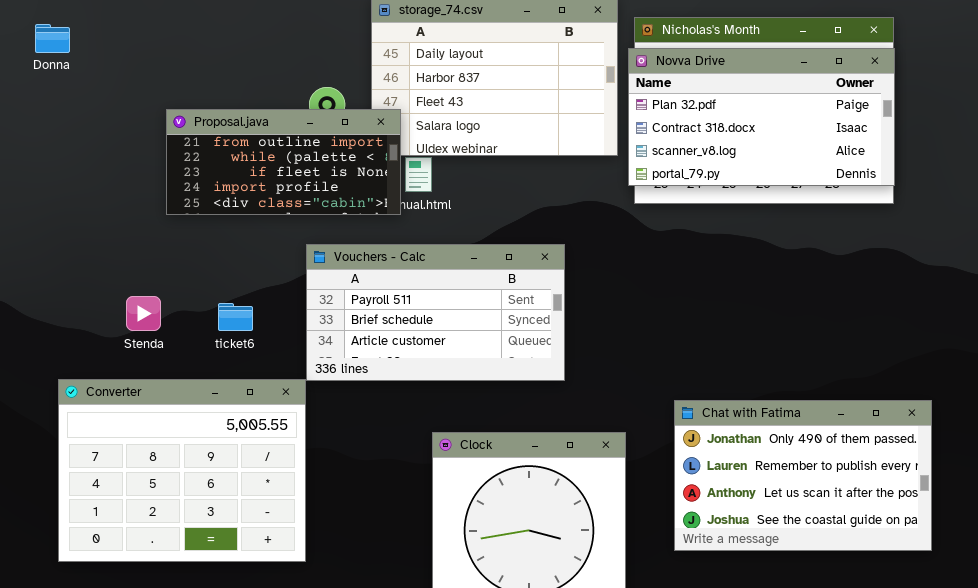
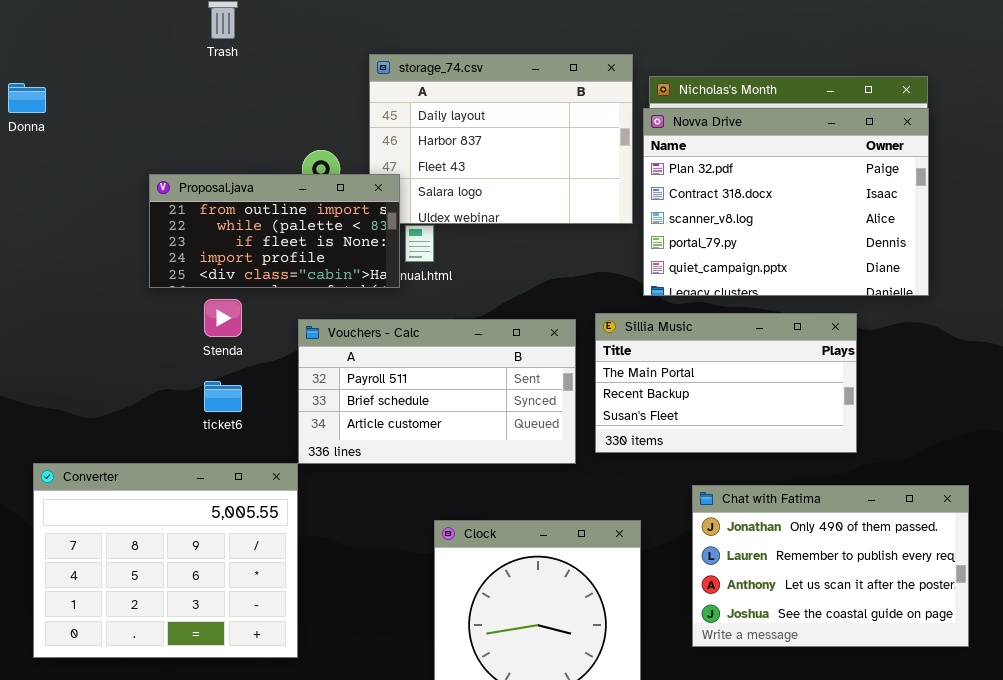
Novva Drive: [628,48,895,186] -> [643,108,929,296], resized
Sillia Music: none -> [595,313,857,453], opened
Stenda: [126,296,161,331] -> [204,299,242,337], moved

